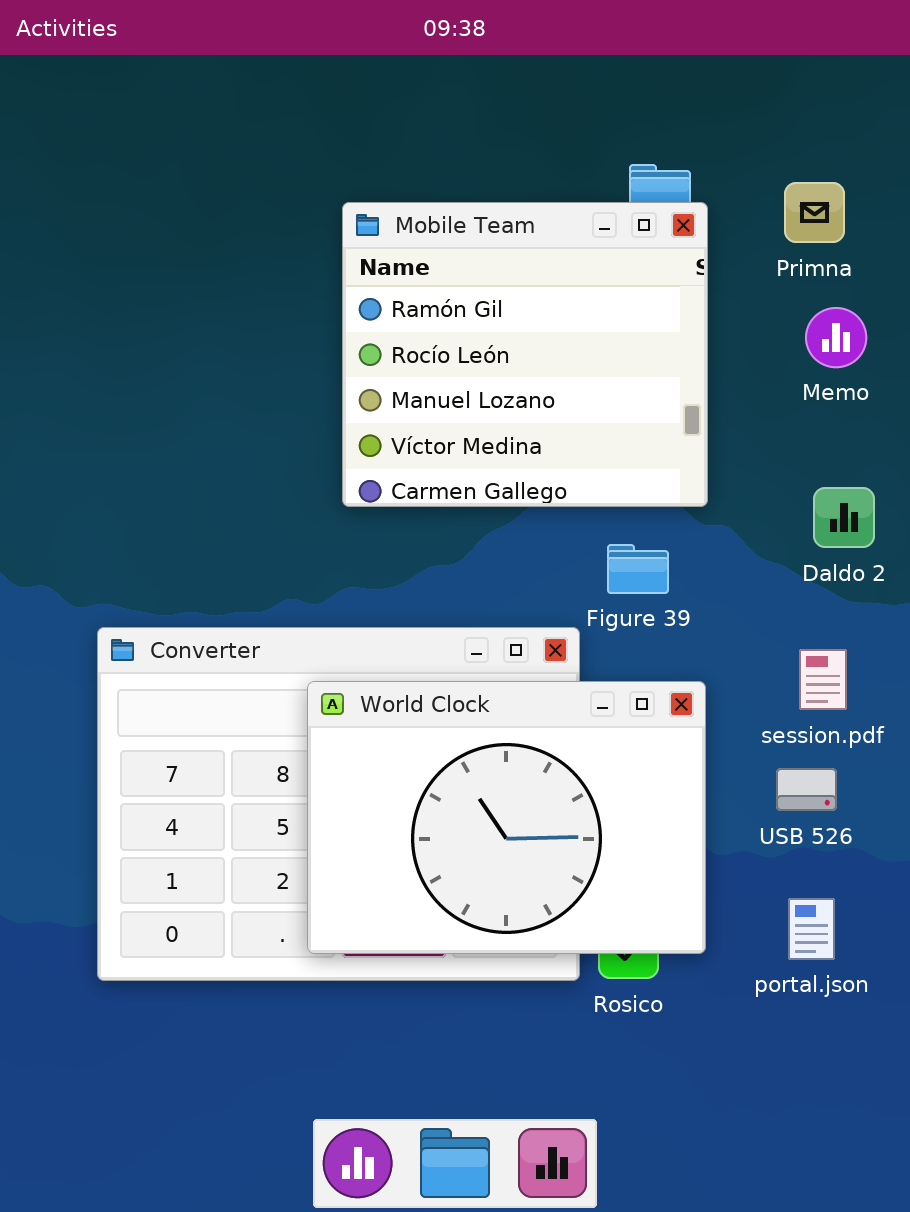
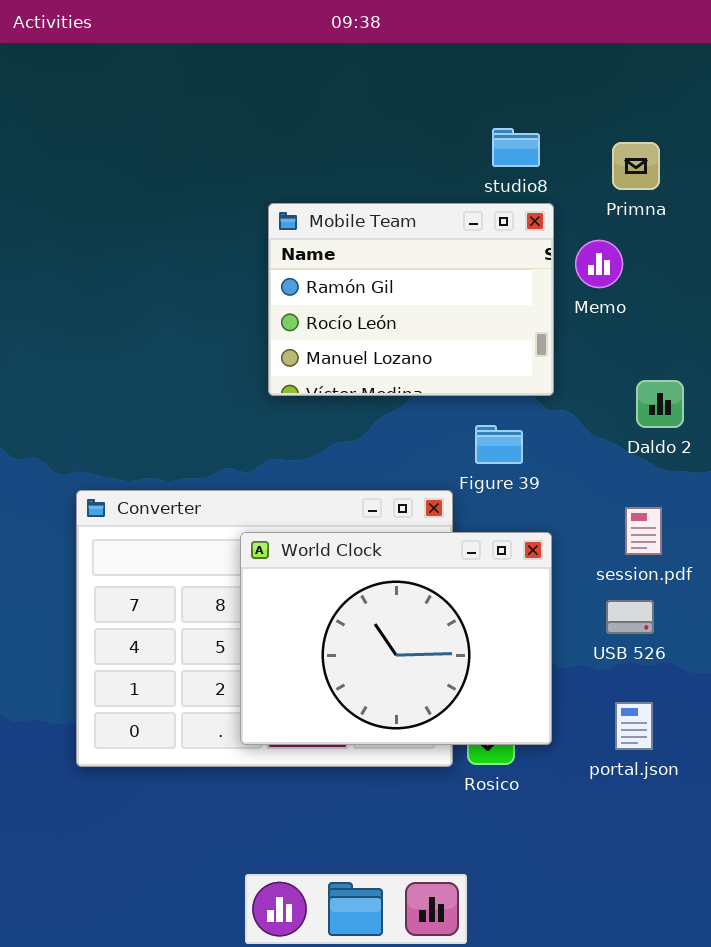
Mobile Team: [342,202,708,507] -> [268,203,554,396], resized
Memo: [805,307,867,368] -> [575,240,623,288], moved

